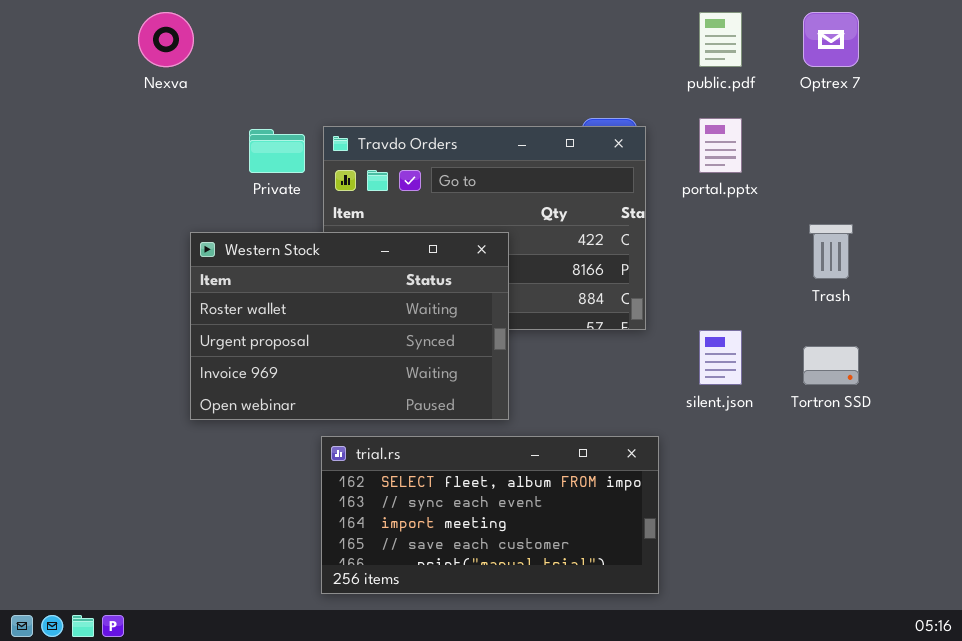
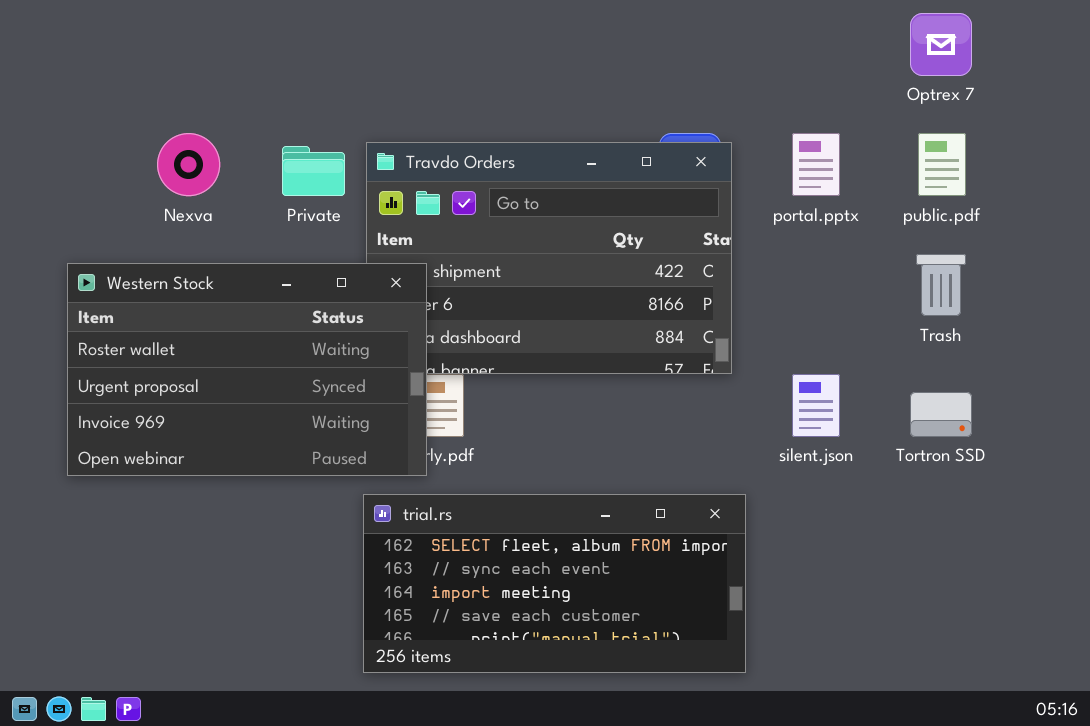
Nexva: [138,12,194,67] -> [157,133,220,196], moved
public.pdf: [699,12,742,67] -> [918,133,966,196], moved
Western Stock: [190,232,509,420] -> [67,263,427,476], moved

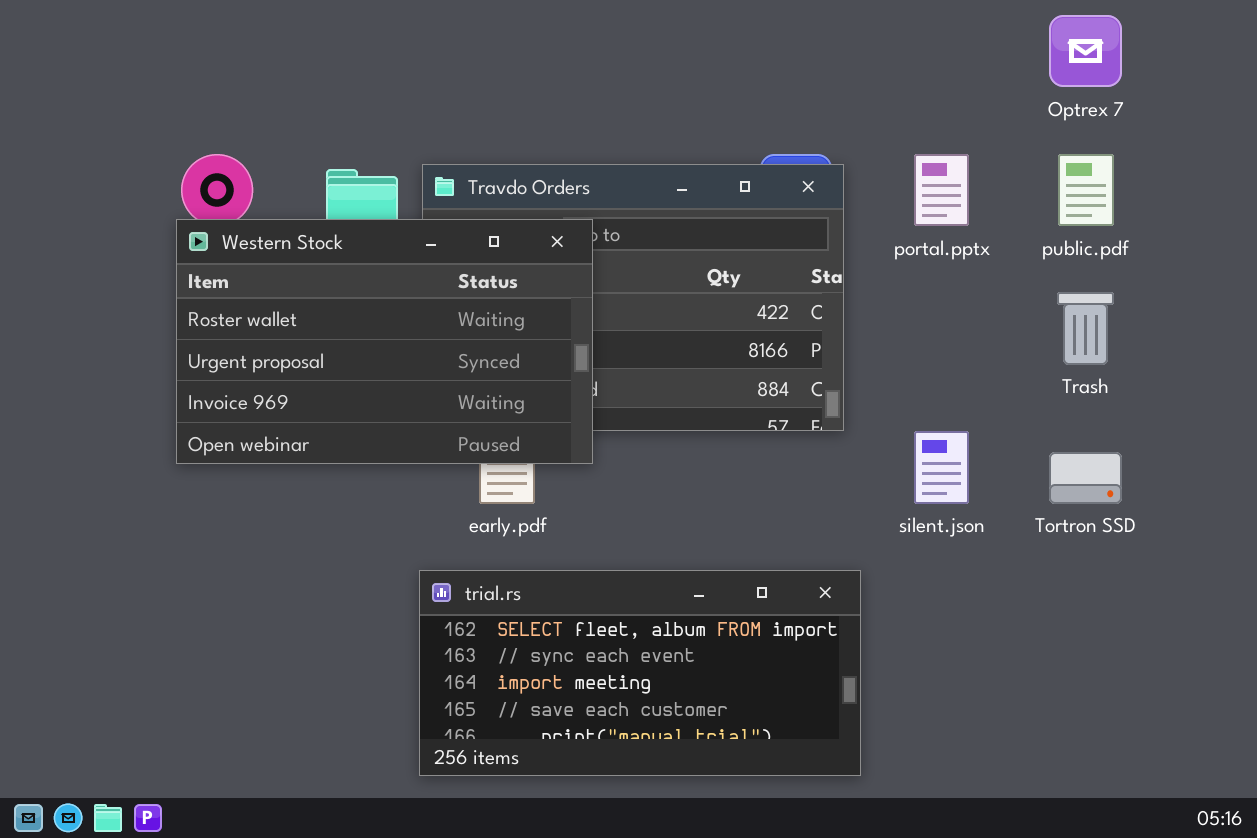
Western Stock: [67,263,427,476] -> [176,219,593,464], moved

